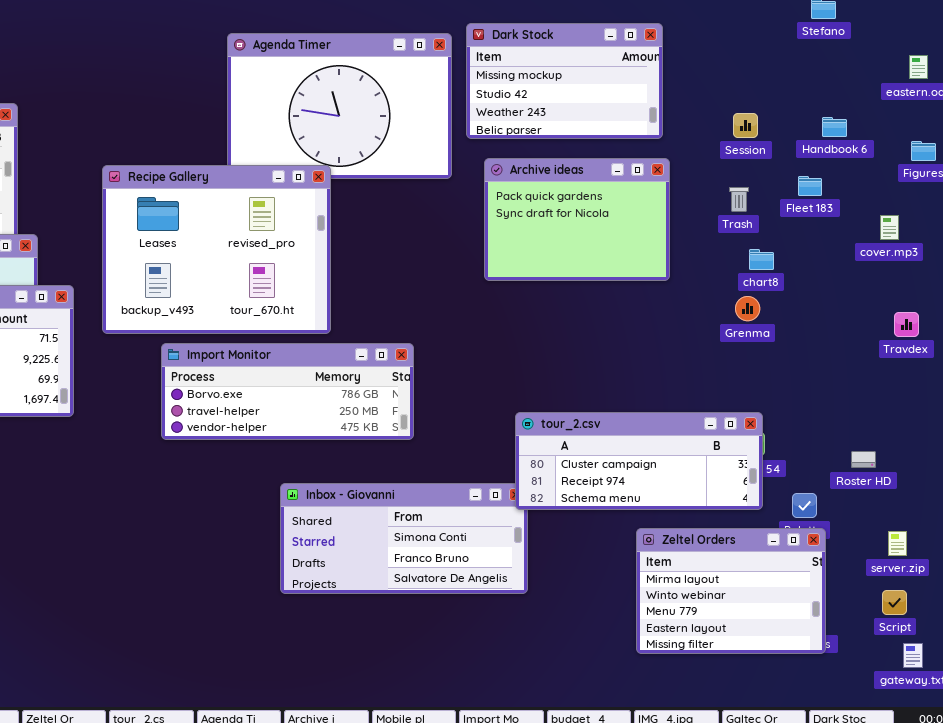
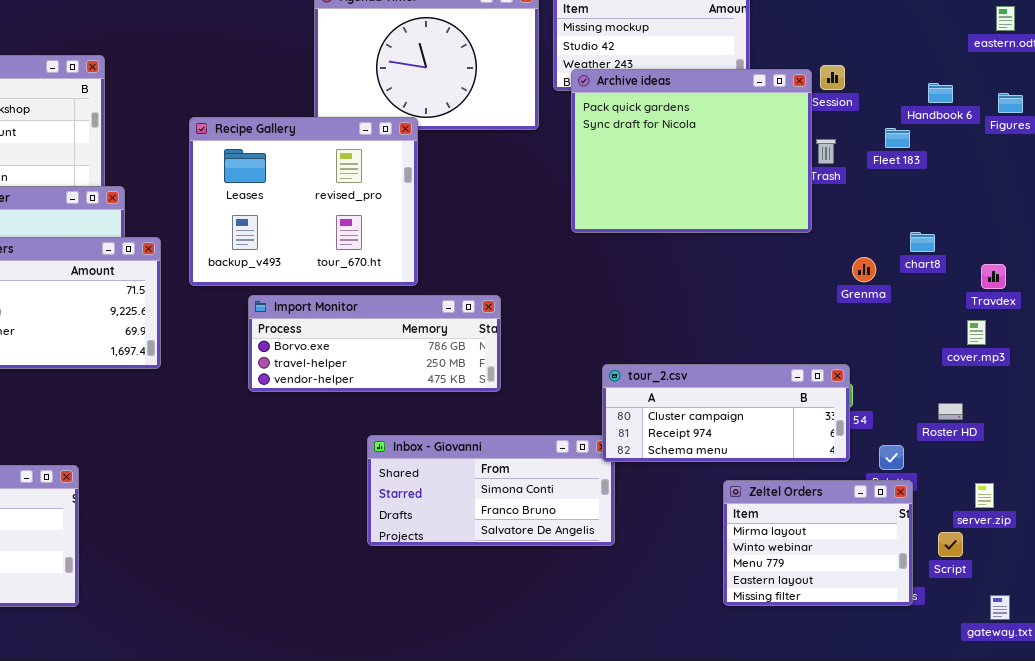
Handbook 6: [822,117,847,137] -> [928,83,953,103], moved
Archive ideas: [484,158,670,281] -> [571,69,812,233], resized
cover.mp3: [880,215,899,240] -> [967,320,986,345], moved
chart8: [749,249,774,270] -> [910,232,935,252], moved
Grenma: [735,296,760,321] -> [852,257,876,282], moved
Script: [882,590,907,615] -> [938,532,963,557], moved

